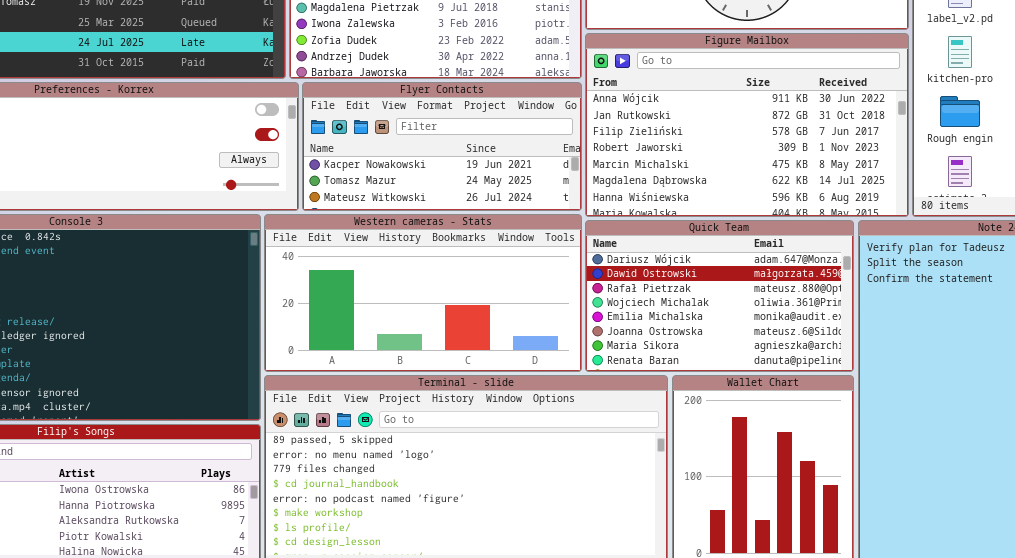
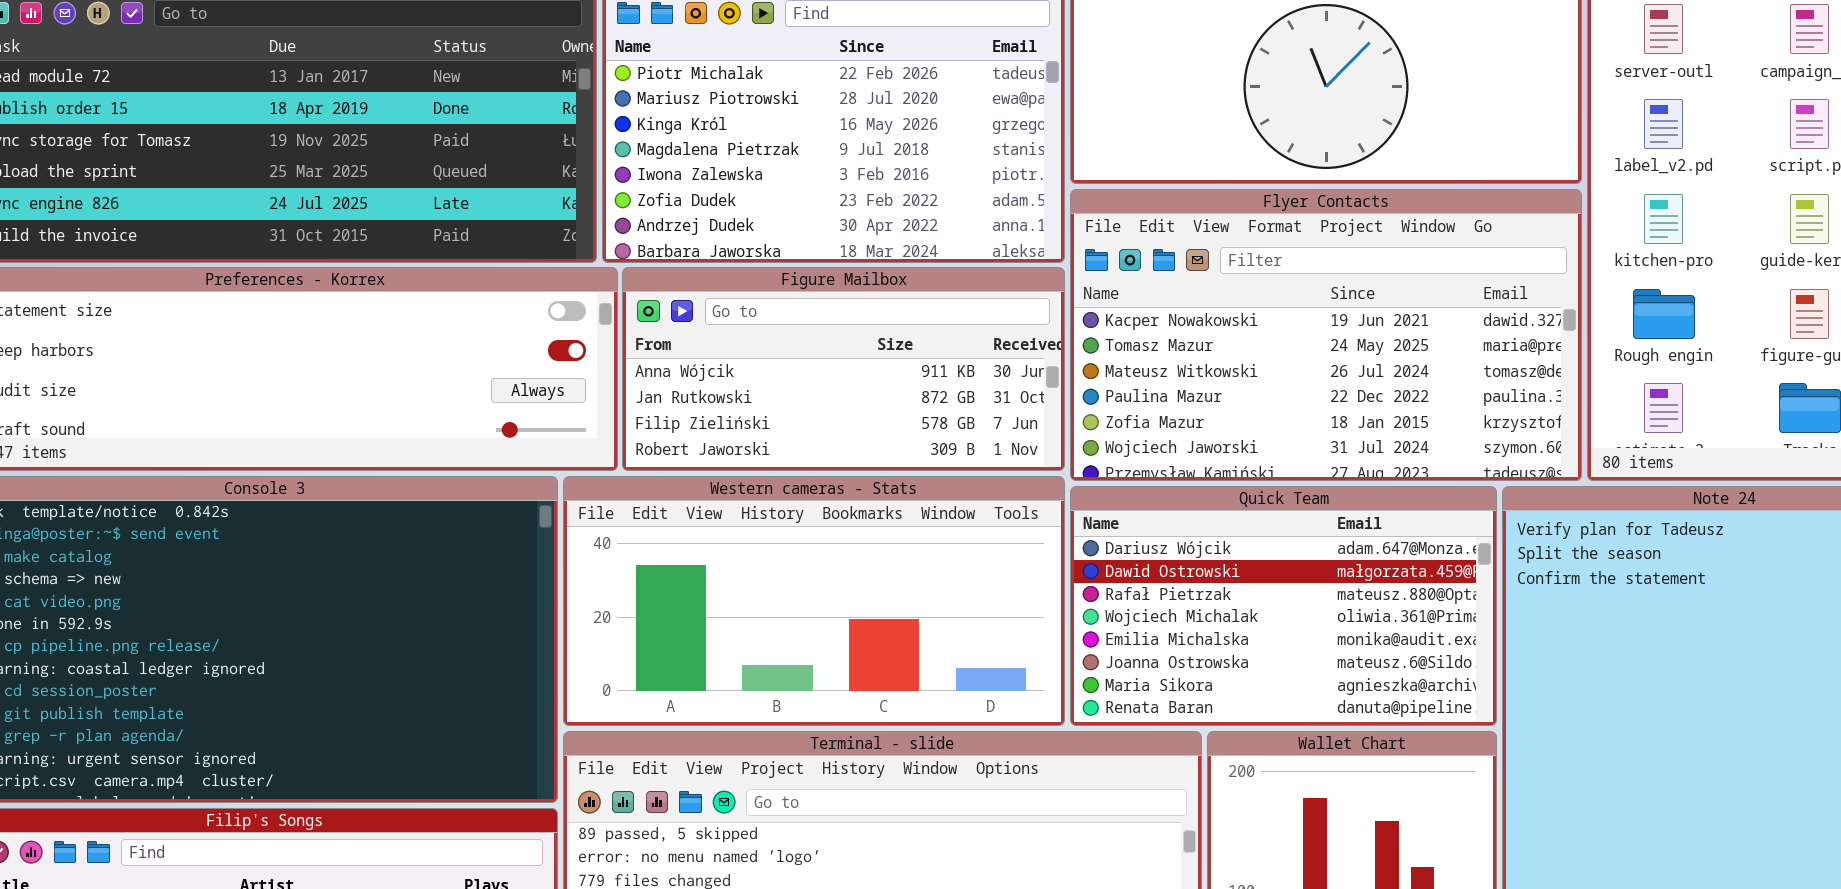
Figure Mailbox: [585,33,909,217] -> [622,267,1065,471], moved, resized
Flyer Contacts: [302,82,582,211] -> [1070,189,1582,481], moved, resized

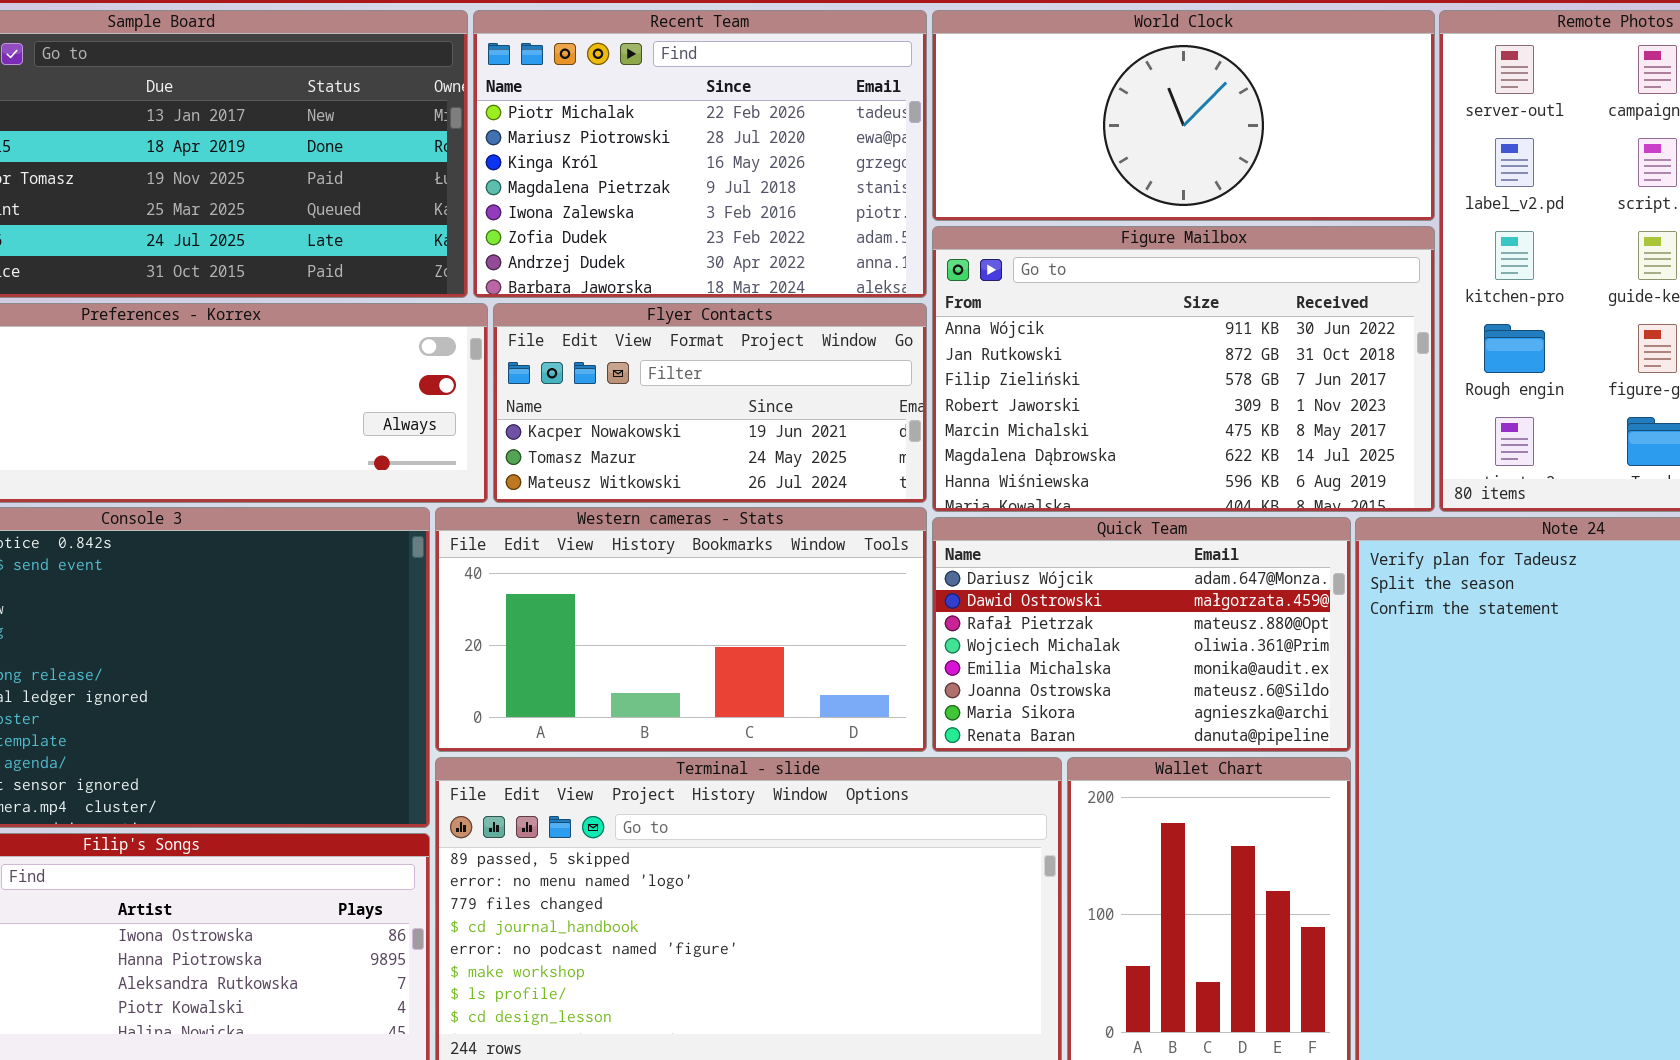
Flyer Contacts: [1070,189,1582,481] -> [493,303,927,503], moved, resized
Figure Mailbox: [622,267,1065,471] -> [932,226,1435,512], moved, resized

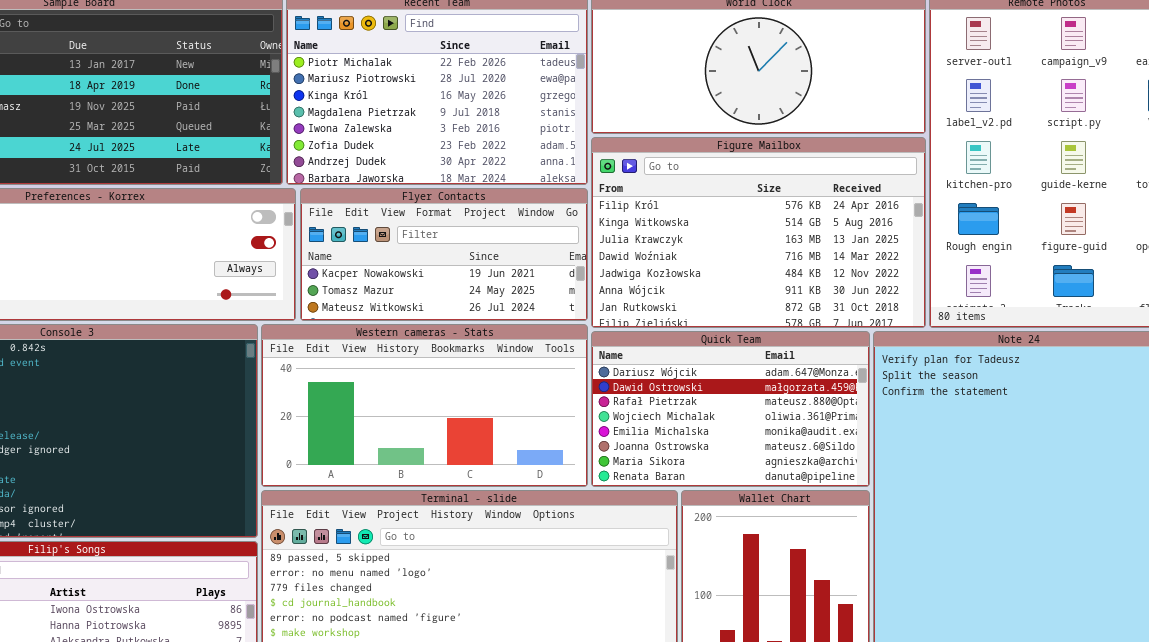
Figure Mailbox: [932,226,1435,512] -> [591,137,926,328], scrolled up 5 rows

